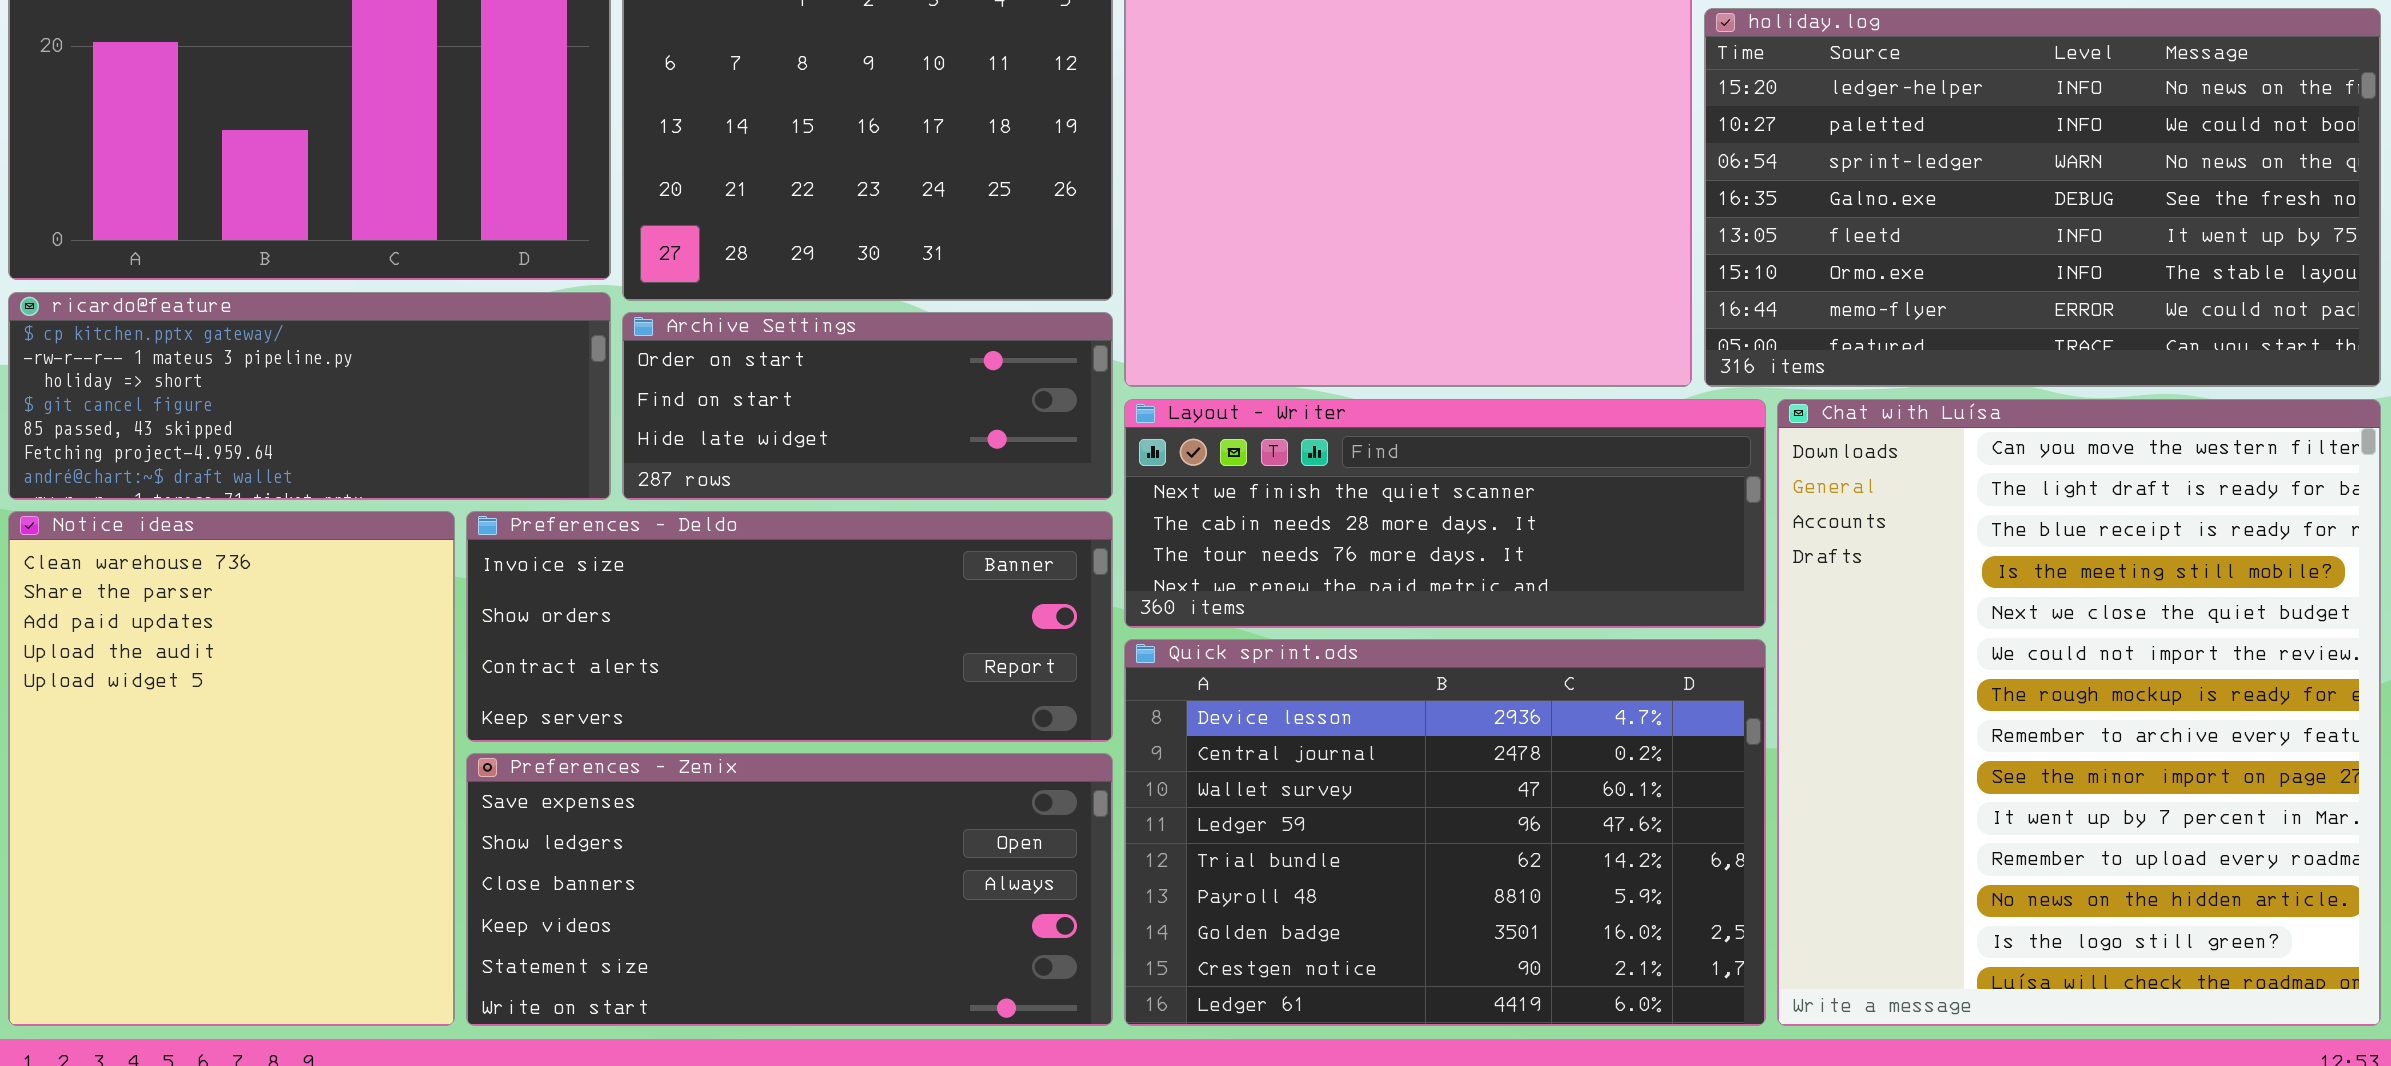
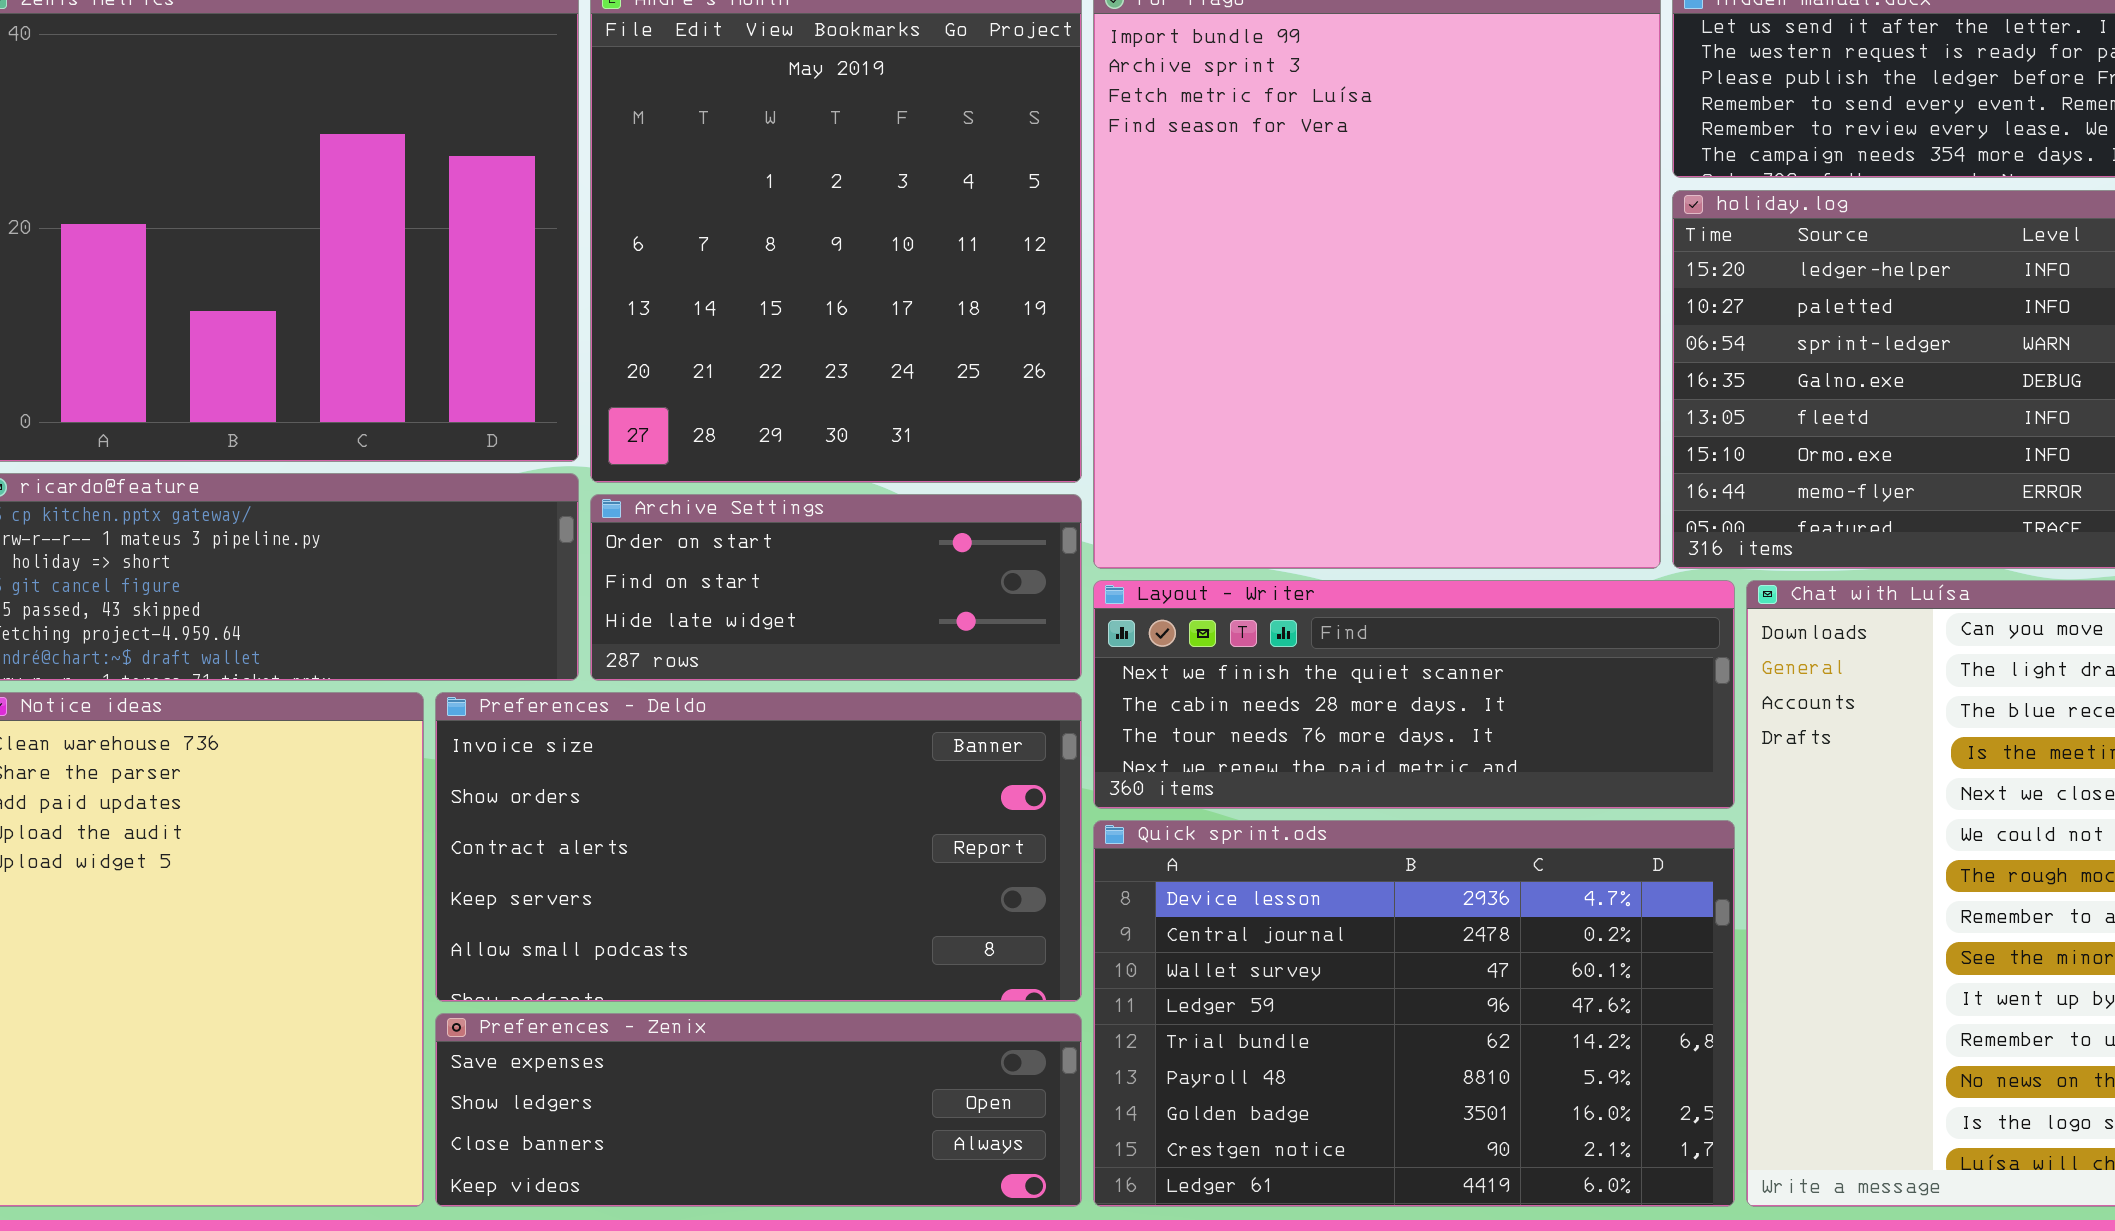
Preferences - Deldo: [466,511,1113,742] -> [435,692,1082,1002], resized
Preferences - Zenix: [466,753,1113,1026] -> [435,1013,1082,1207], resized

